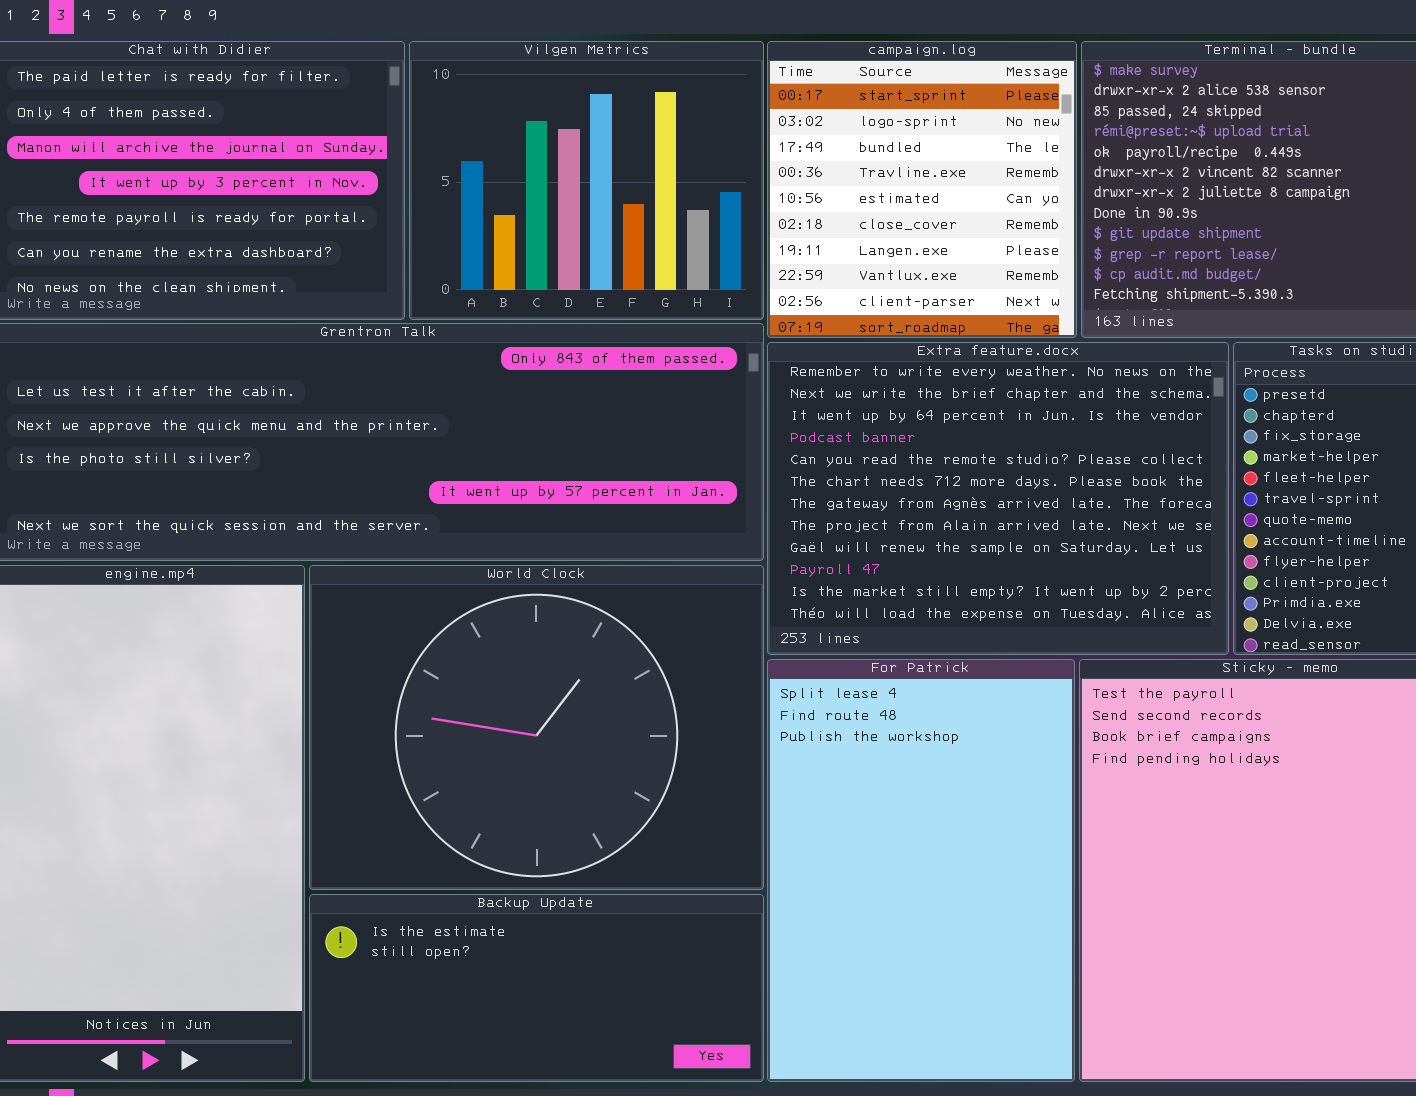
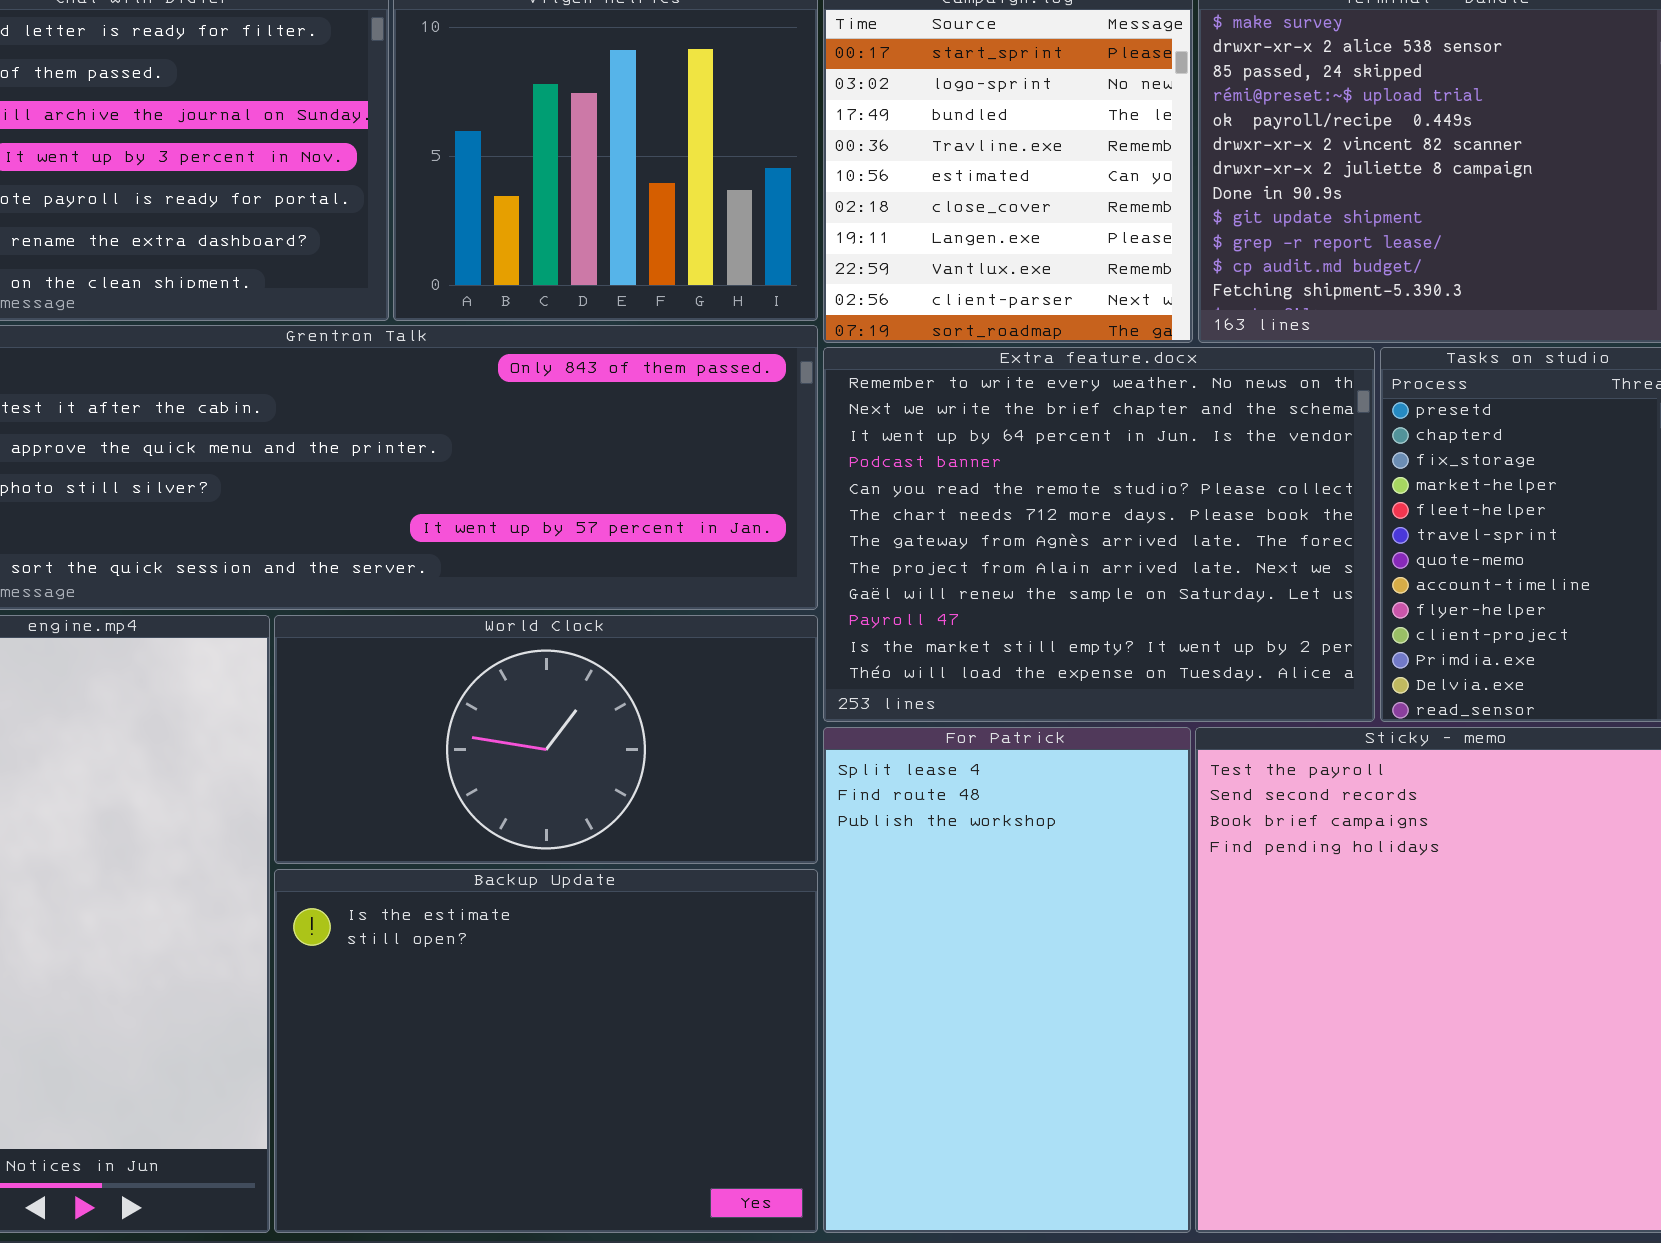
World Clock: [309,565,764,890] -> [274,615,818,864], resized
Backup Update: [309,894,764,1082] -> [274,869,818,1233], resized

